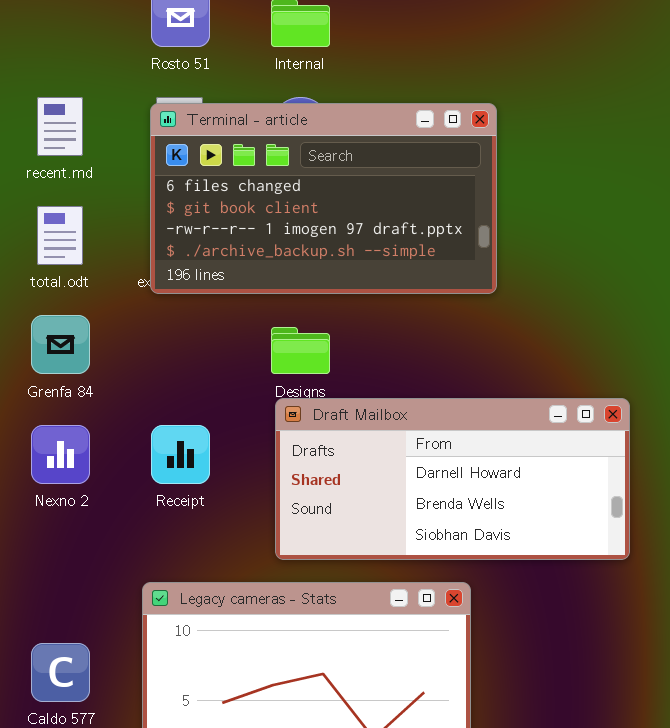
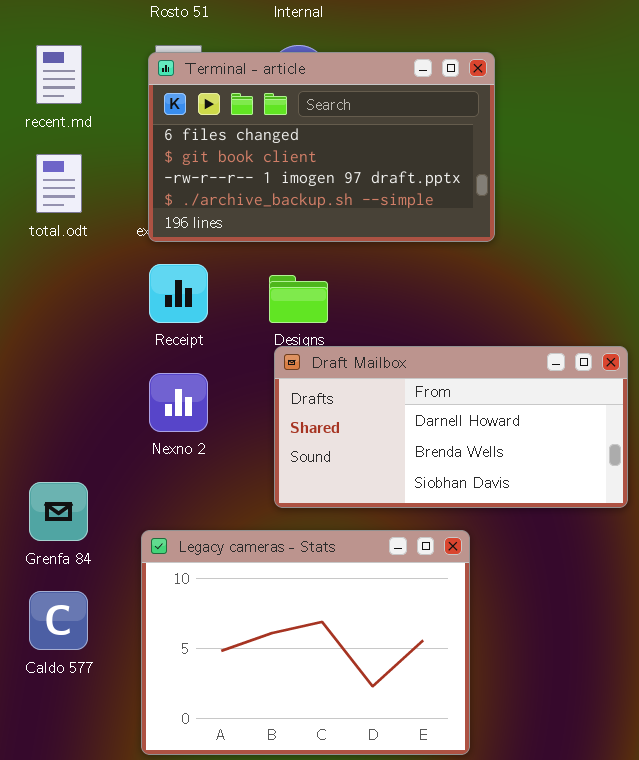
Grenfa 84: [31,315,90,374] -> [29,482,88,541], moved
Nexno 2: [31,425,90,484] -> [149,373,208,432], moved
Receipt: [151,425,210,484] -> [149,264,208,323], moved

